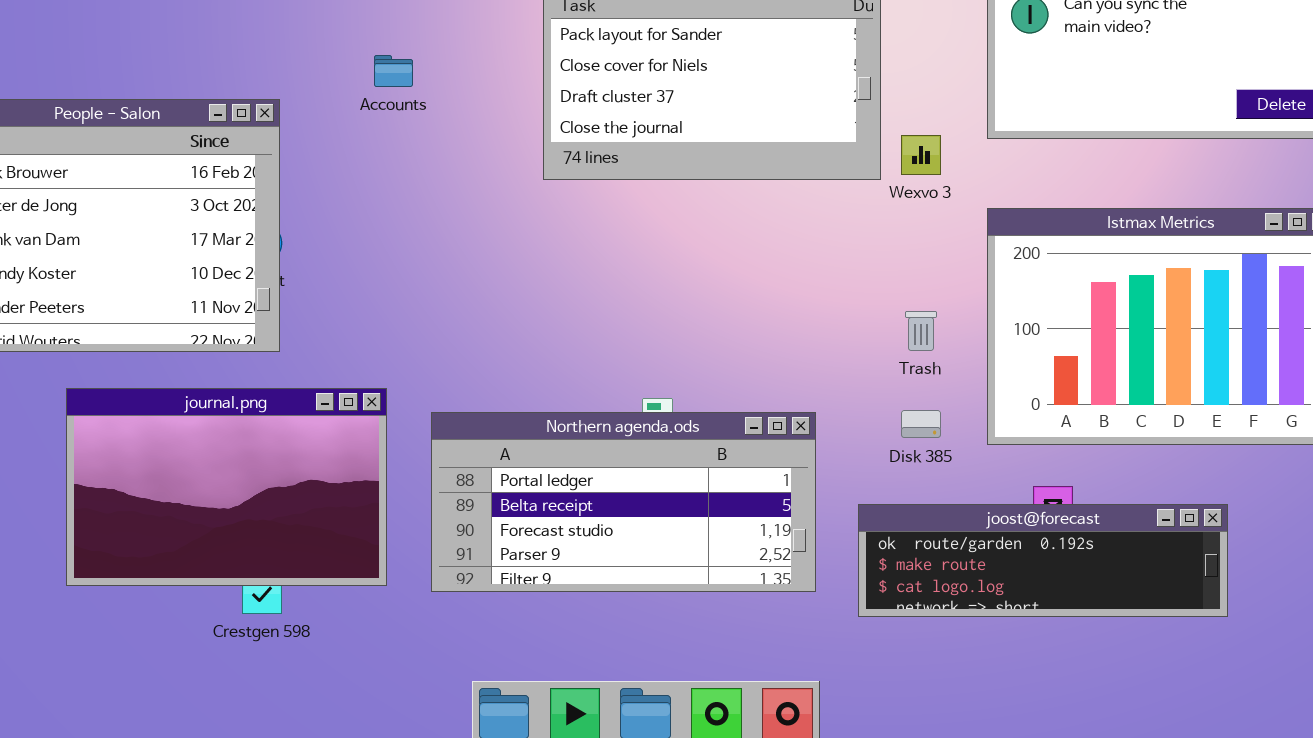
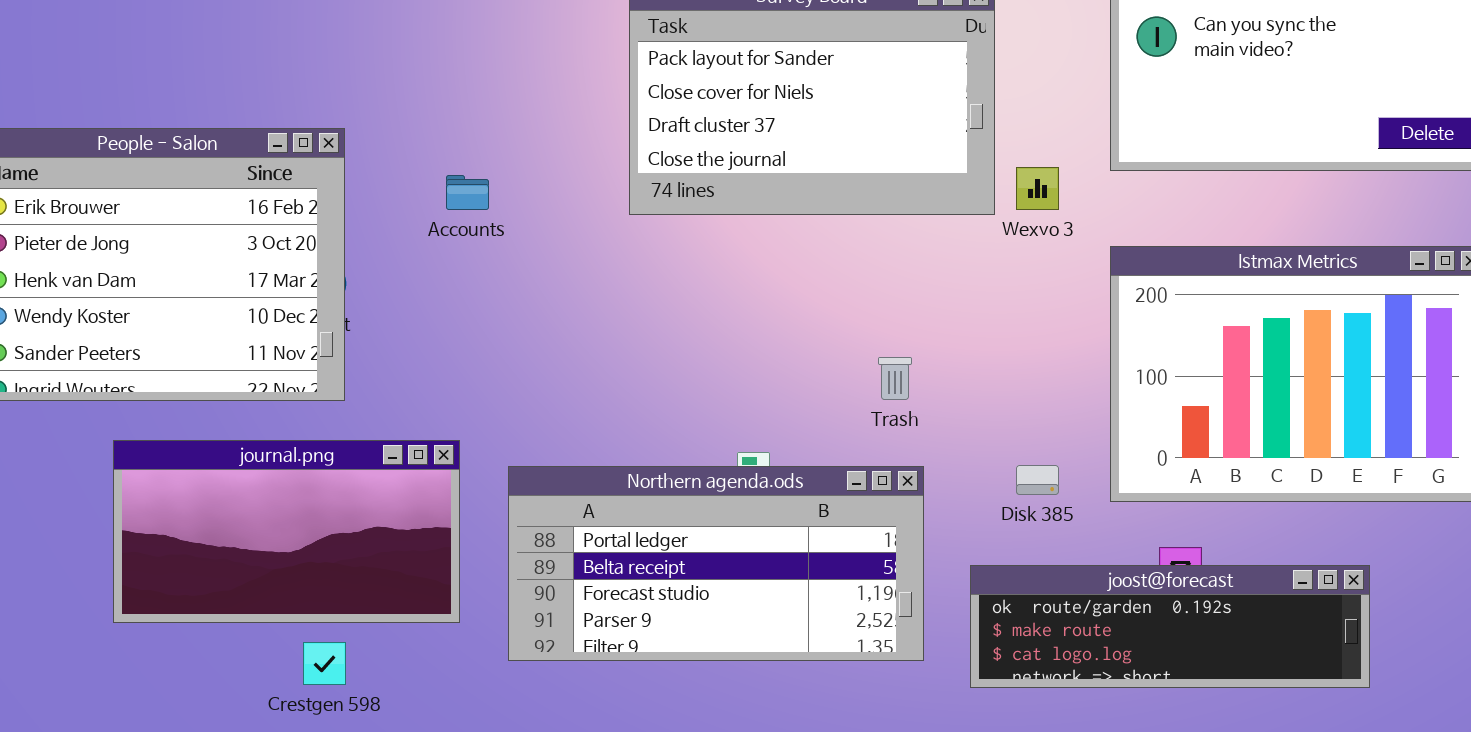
Accounts: [374,55,413,87] -> [446,175,489,210], moved
Trash: [905,311,937,351] -> [878,357,912,400], moved
journal.png: [66,388,387,586] -> [113,440,460,623], resized

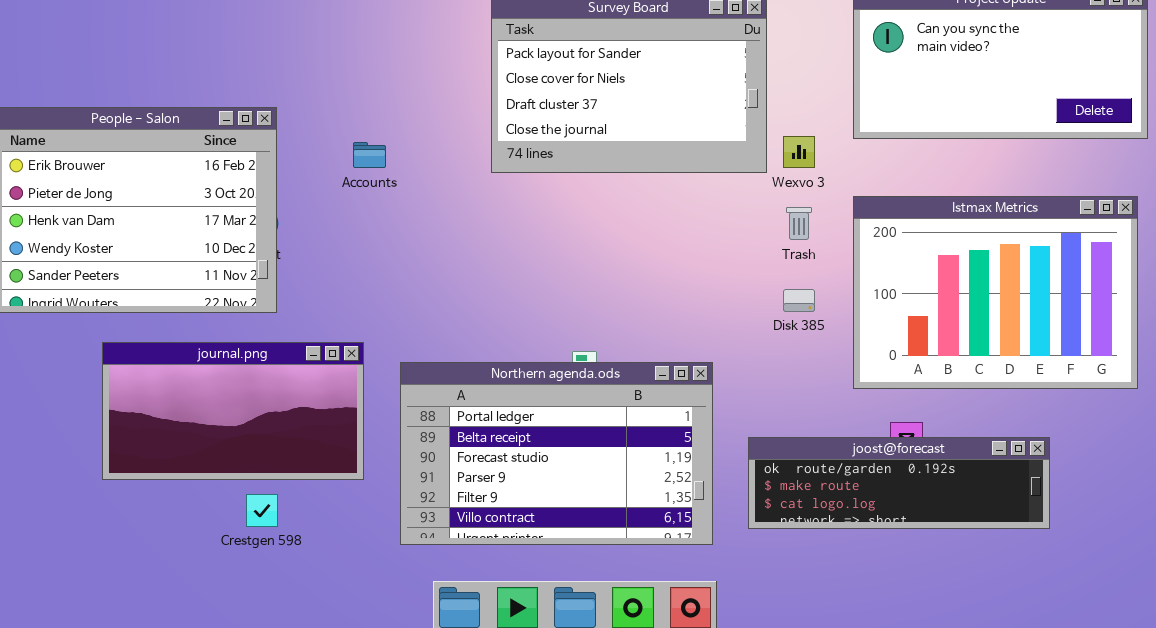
Trash: [878,357,912,400] -> [786,207,812,240], moved
Disk 385: [1016,465,1059,495] -> [783,289,815,312], moved
Northern agenda.ods: [508,466,924,661] -> [400,362,713,545], resized

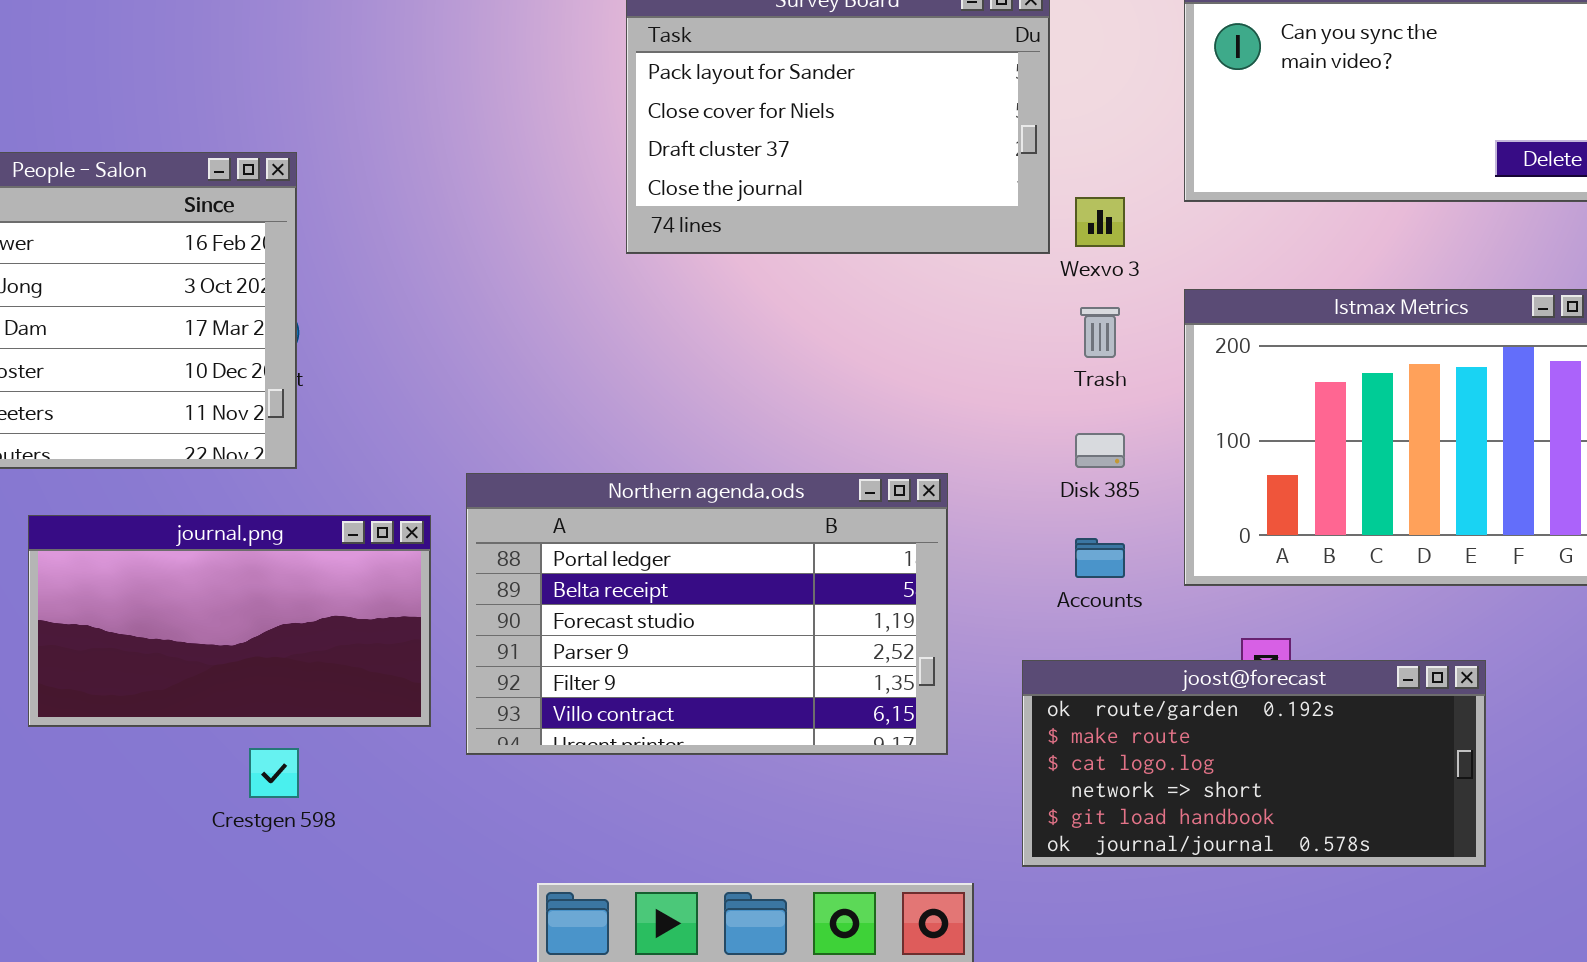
Accounts: [353,142,386,168] -> [1075,538,1125,578], moved
Northern agenda.ods: [400,362,713,545] -> [466,473,948,755], moved
joost@forecast: [748,437,1050,529] -> [1022,660,1486,867], resized

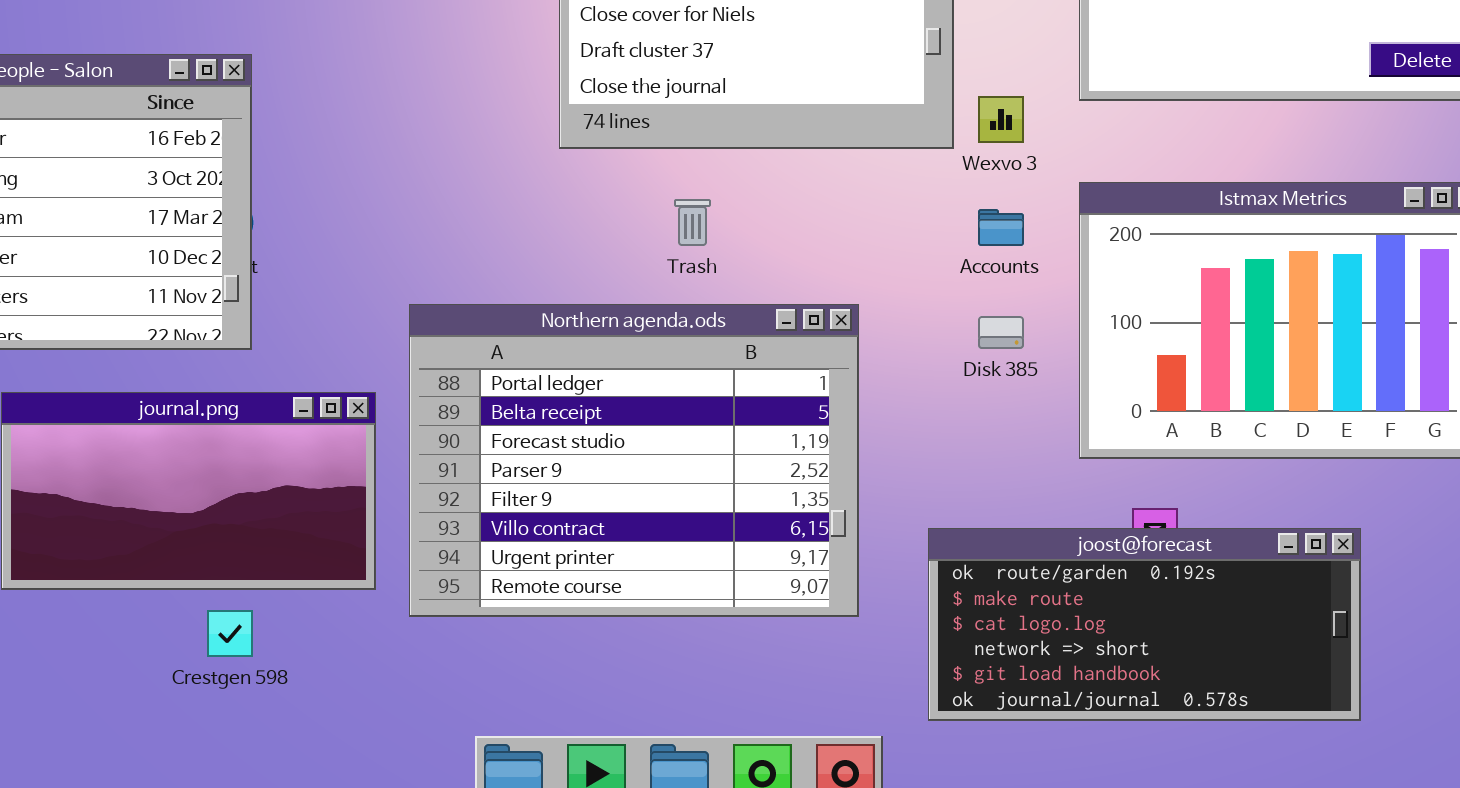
Trash: [1080,307,1120,358] -> [674,199,711,246], moved
Northern agenda.ods: [466,473,948,755] -> [409,304,859,617], resized
Accounts: [1075,538,1125,578] -> [978,209,1024,246], moved

